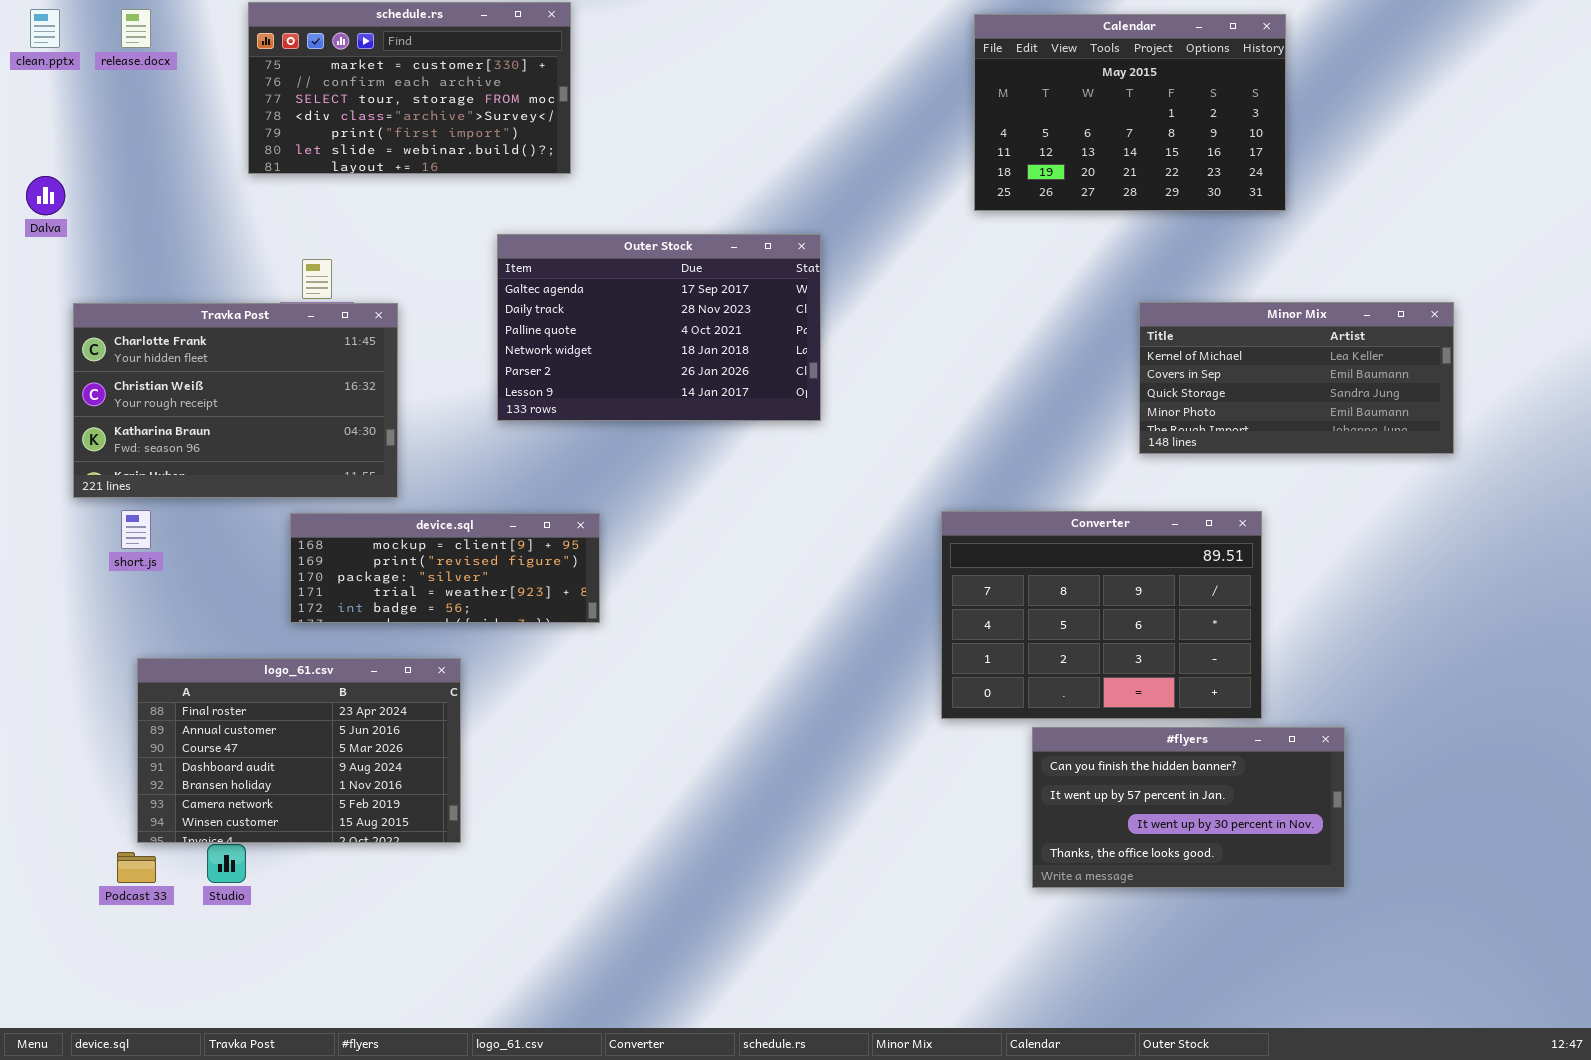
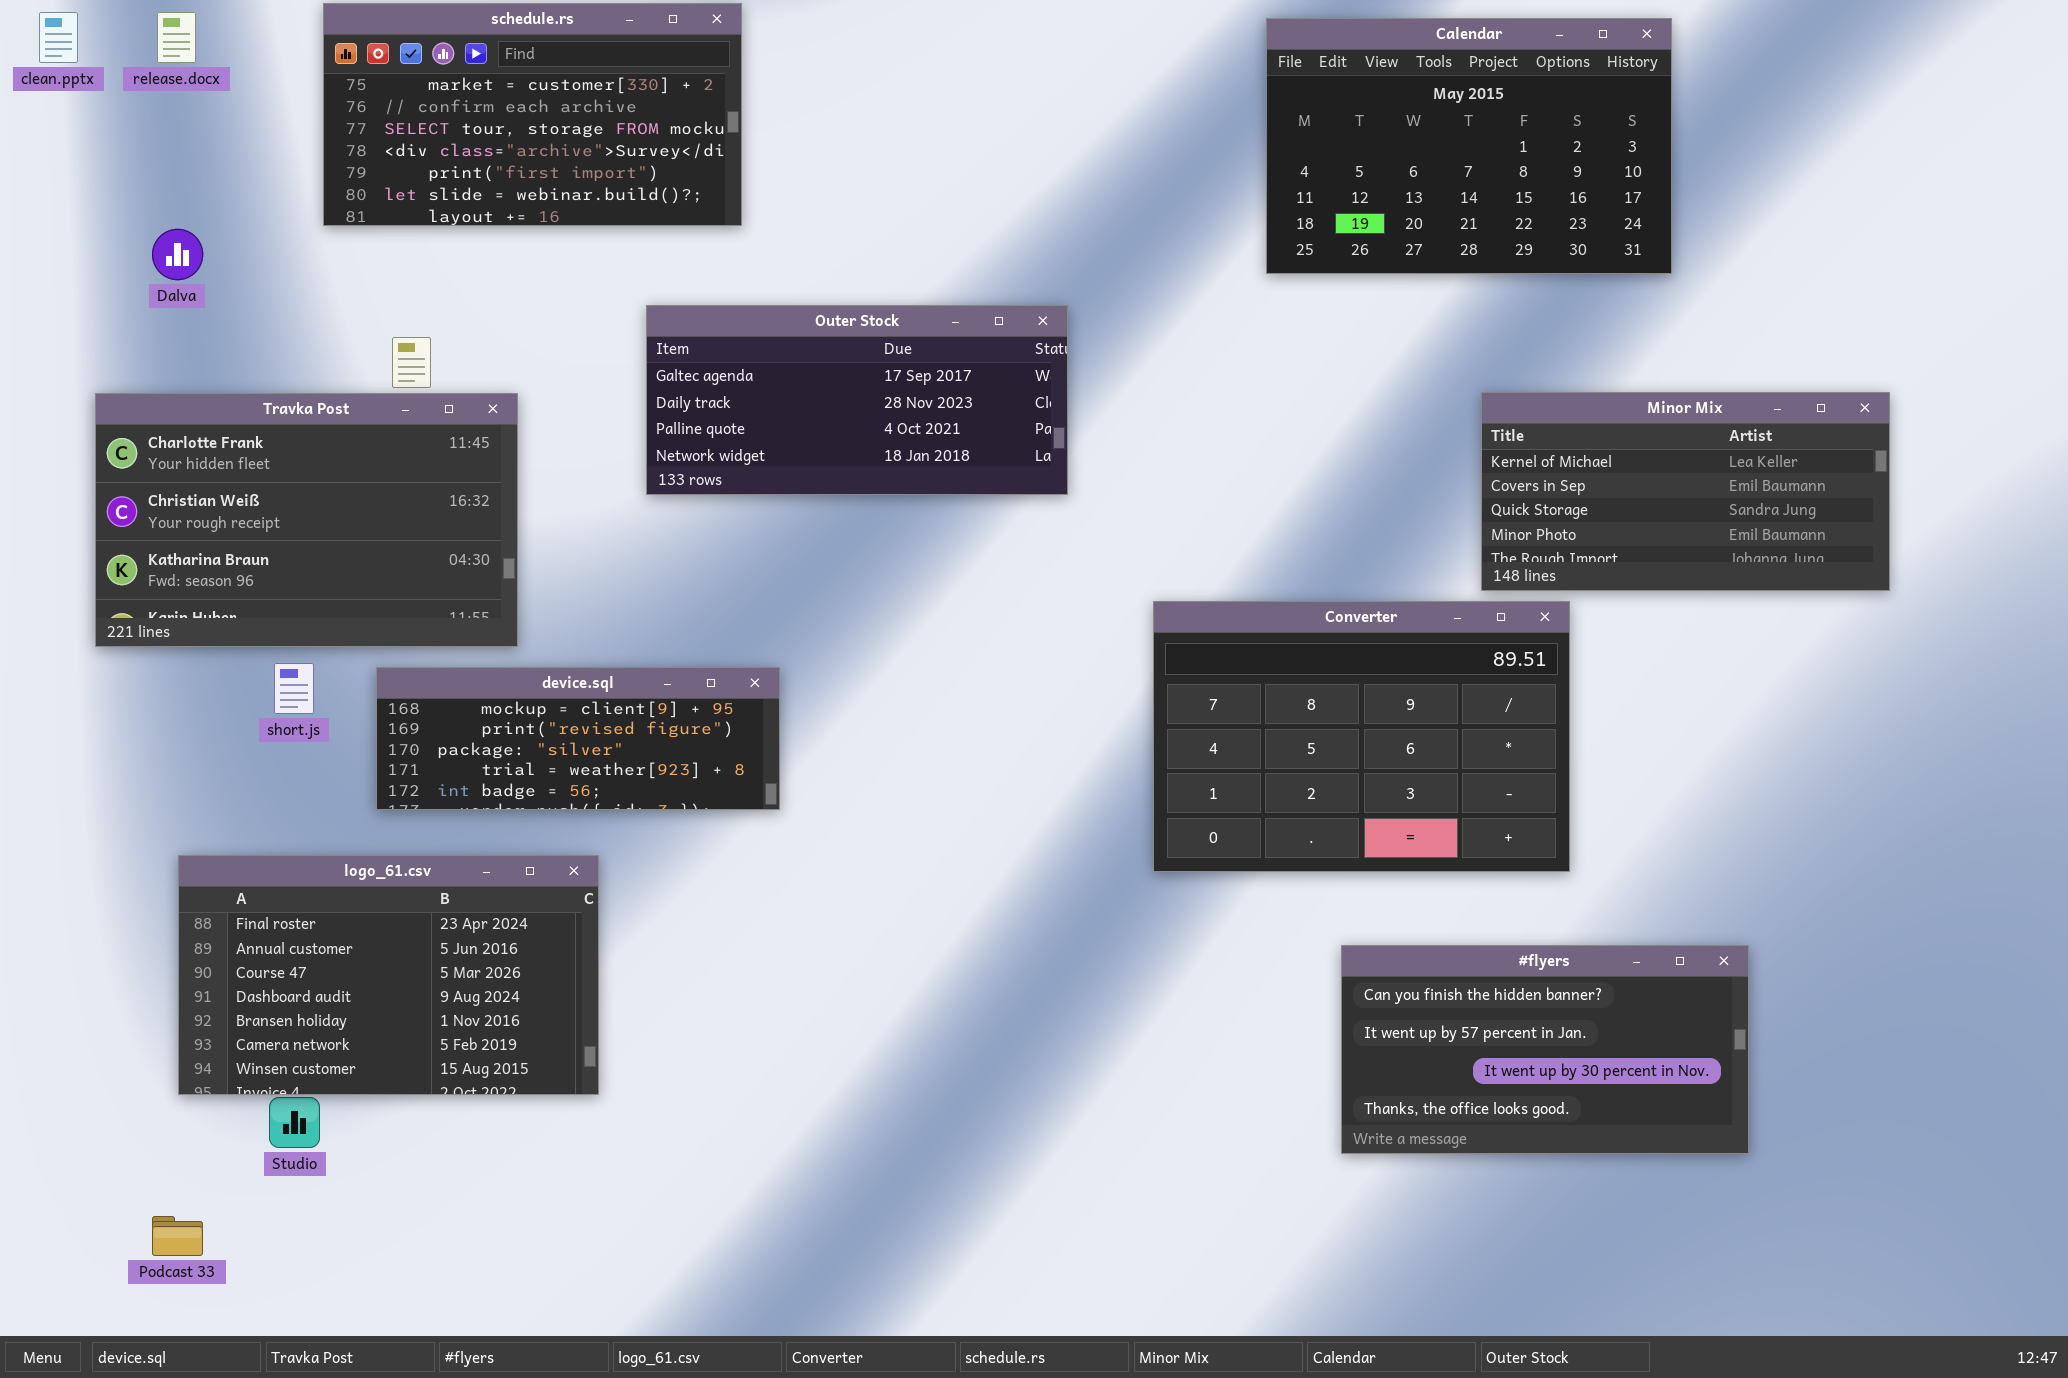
Dalva: [26,176,65,215] -> [152,229,203,280], moved
Outer Stock: [497,234,821,421] -> [646,305,1068,495], resized
short.js: [121,510,151,549] -> [274,663,314,714], moved
Converter: [941,511,1262,719] -> [1153,601,1570,872], moved
Podcast 33: [117,852,156,883] -> [152,1216,203,1256], moved

